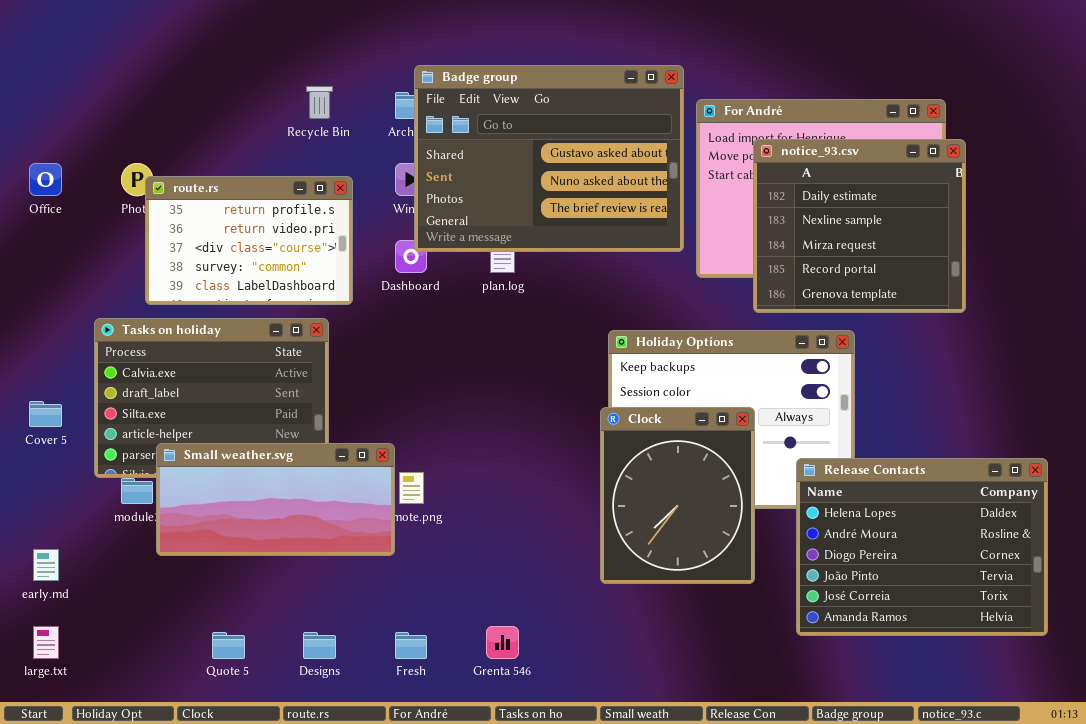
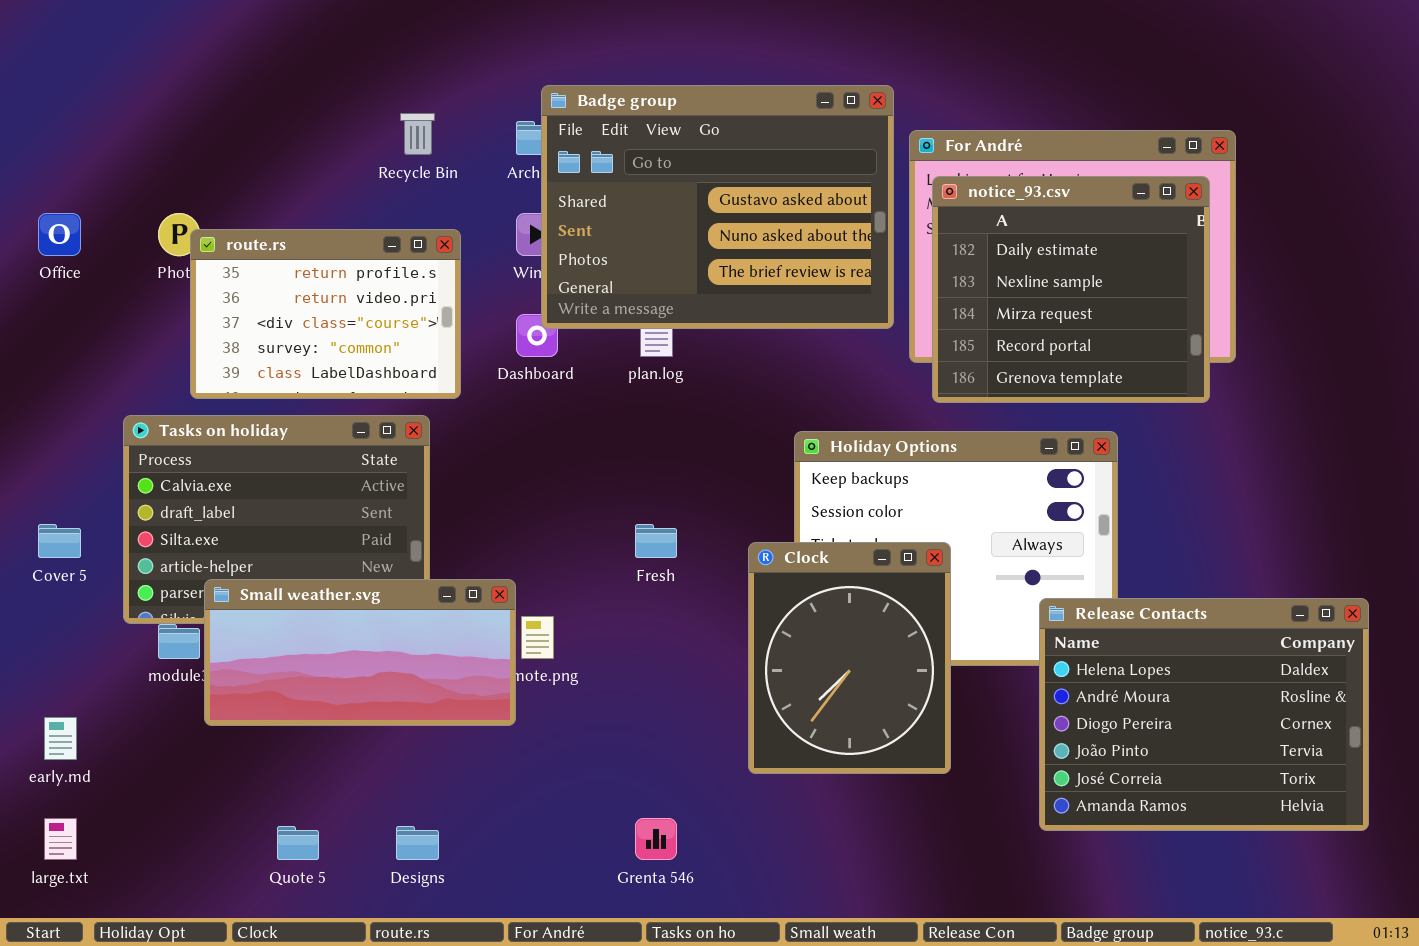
notice_93.csv: [753,139,966,313] -> [932,176,1210,403], moved
Clock: [600,407,755,584] -> [748,542,951,774], moved
Fresh: [395,632,427,659] -> [635,524,677,558], moved

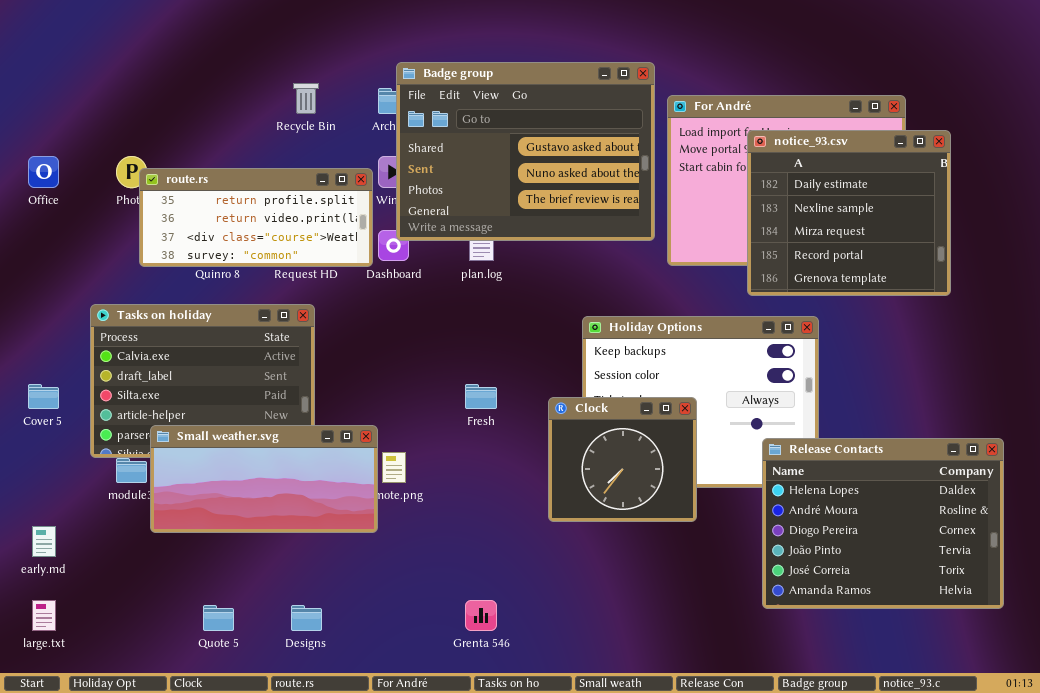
notice_93.csv: [932,176,1210,403] -> [747,130,951,296], moved
route.rs: [190,229,461,399] -> [139,168,373,267], resized
Clock: [748,542,951,774] -> [548,397,697,522], resized

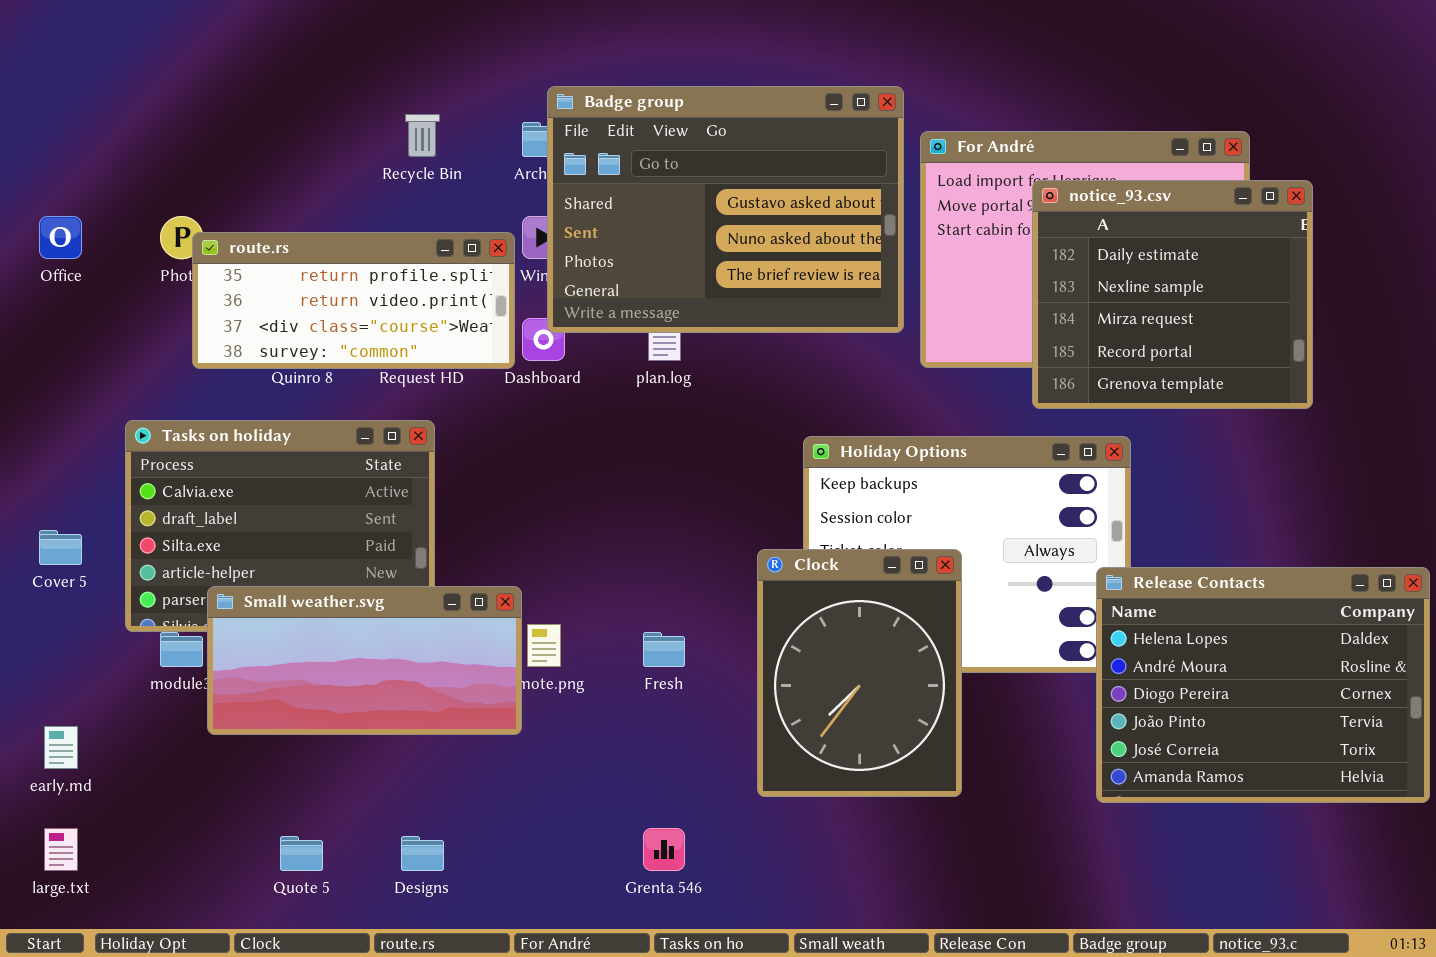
Fresh: [465,384,497,409] -> [643,632,685,667], moved
Clock: [548,397,697,522] -> [757,549,962,797], resized
Release Contacts: [762,438,1004,609] -> [1096,567,1430,803], moved

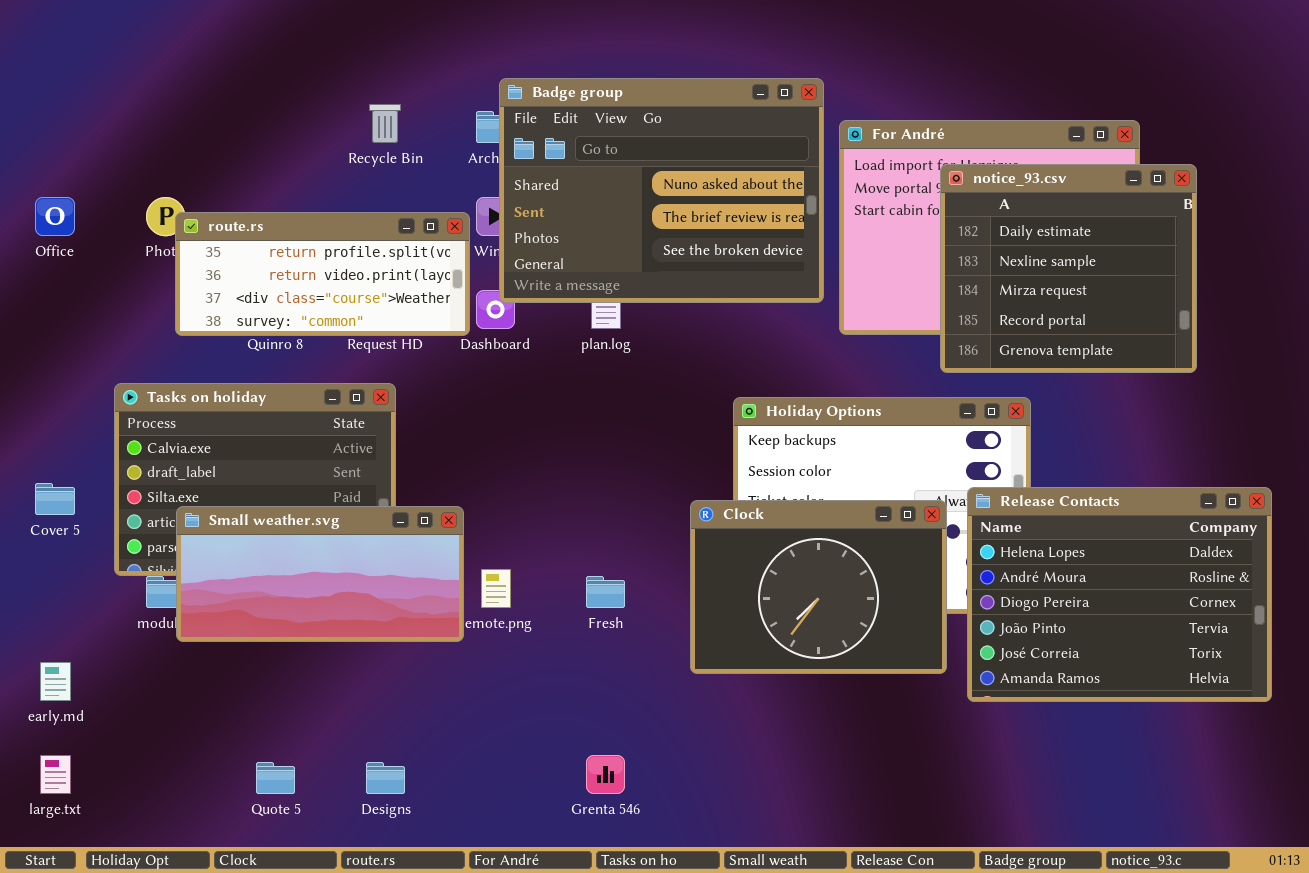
Badge group: [547,86,904,333] -> [499,78,824,303], scrolled down 1 row
Clock: [757,549,962,797] -> [690,500,947,674], resized
Release Contacts: [1096,567,1430,803] -> [967,487,1272,702], moved
Small weather.svg: [207,586,522,735] -> [176,506,464,642], moved

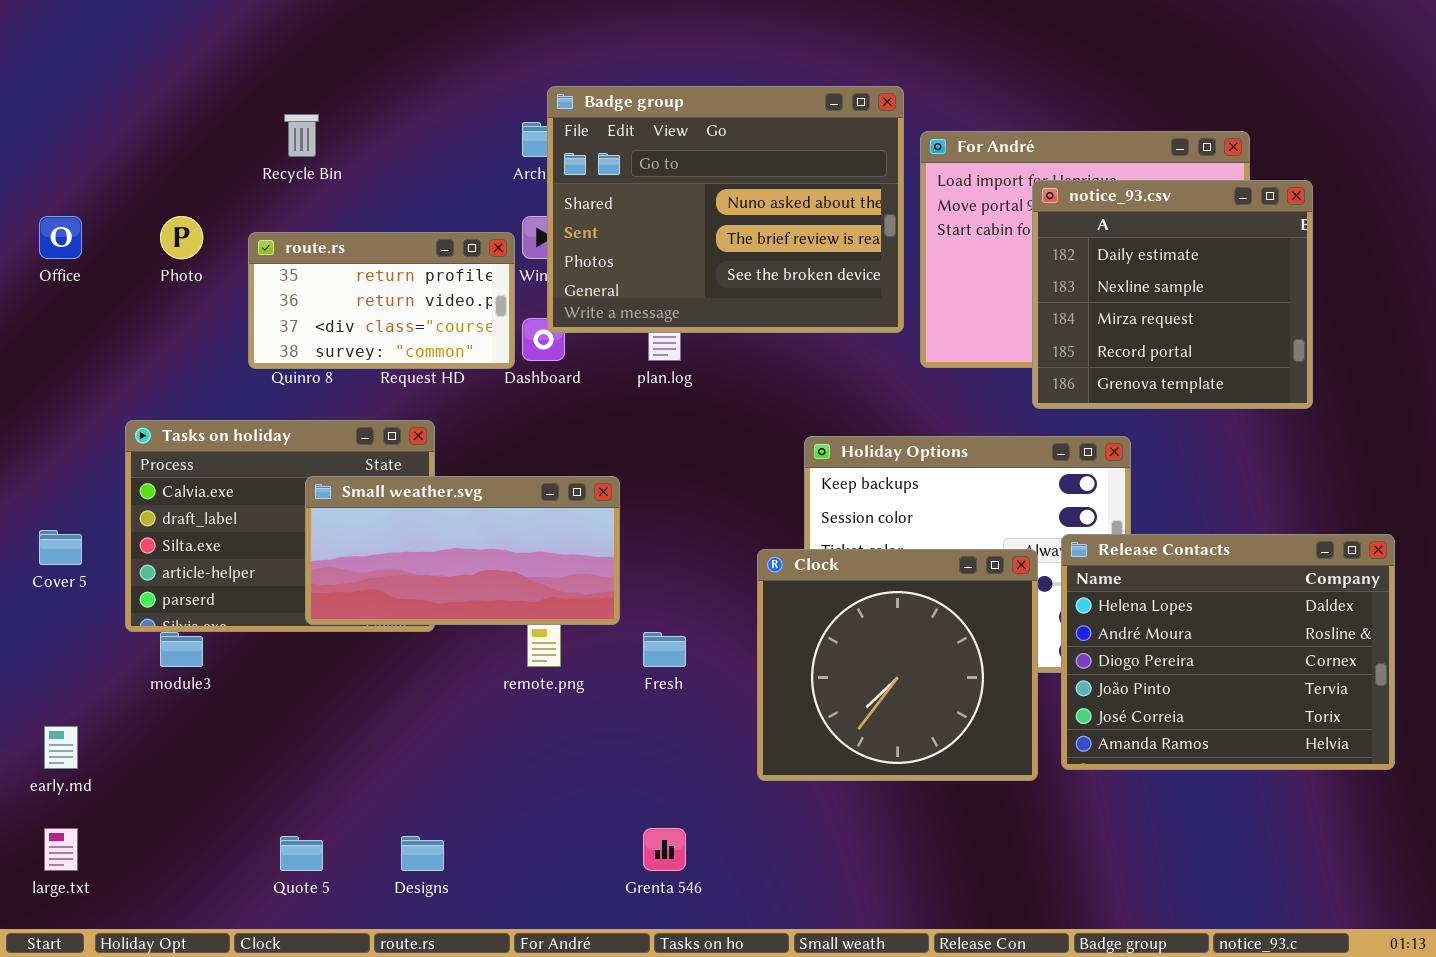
Recycle Bin: [369,104,401,143] -> [284,114,319,157], moved
route.rs: [175,212,470,336] -> [248,232,515,369], resized
Clock: [690,500,947,674] -> [757,549,1038,781], resized
Small weather.svg: [176,506,464,642] -> [305,476,620,625], moved

